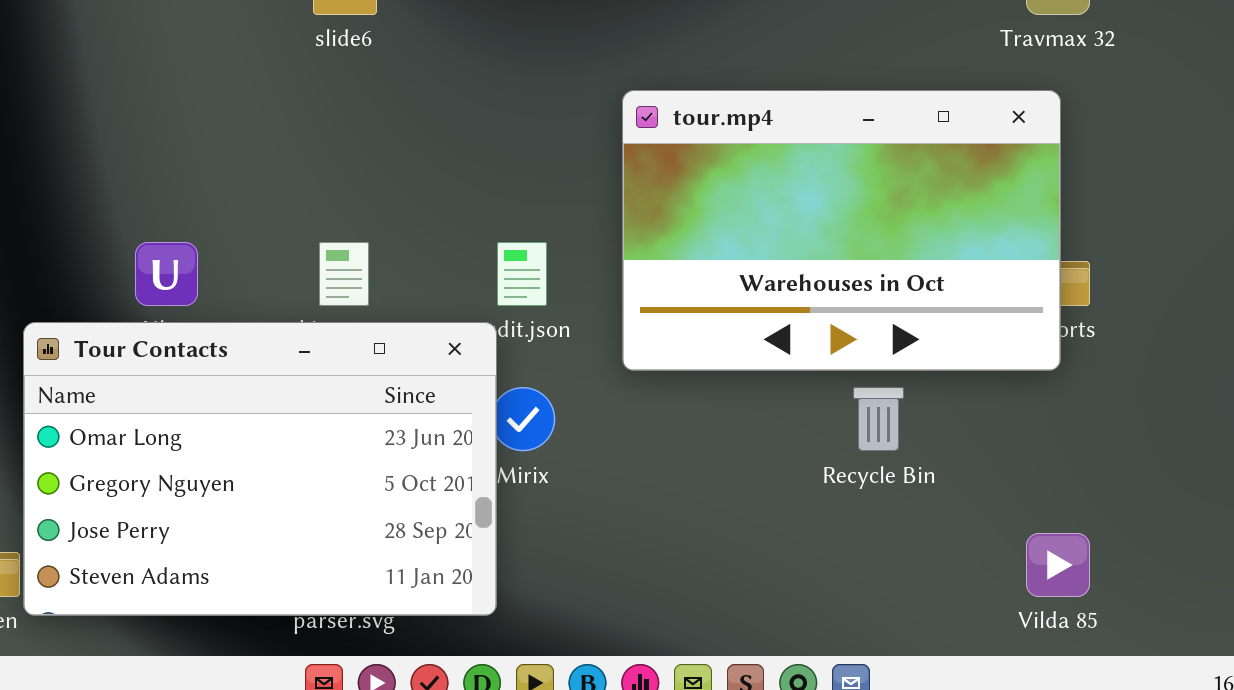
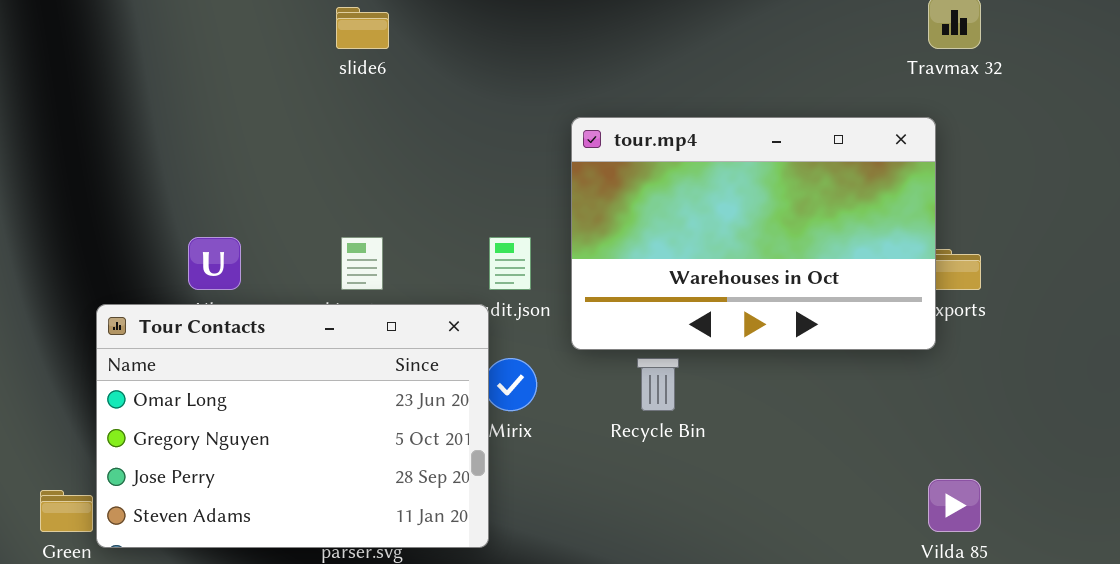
tour.mp4: [622,90,1061,371] -> [571,117,936,350], moved
Recycle Bin: [853,387,904,451] -> [637,358,679,411], moved

